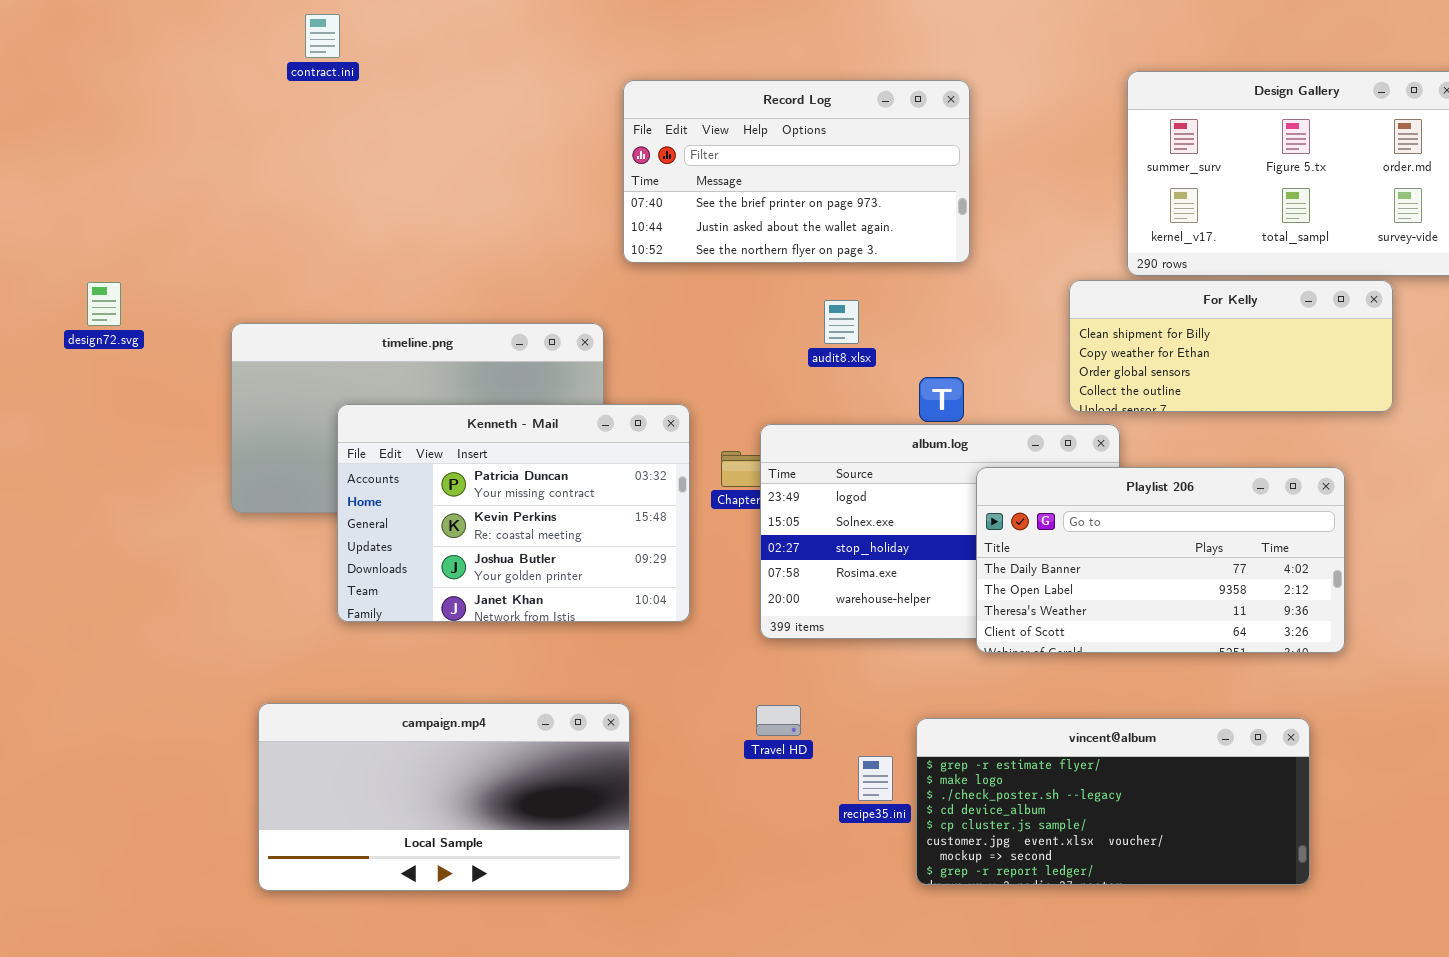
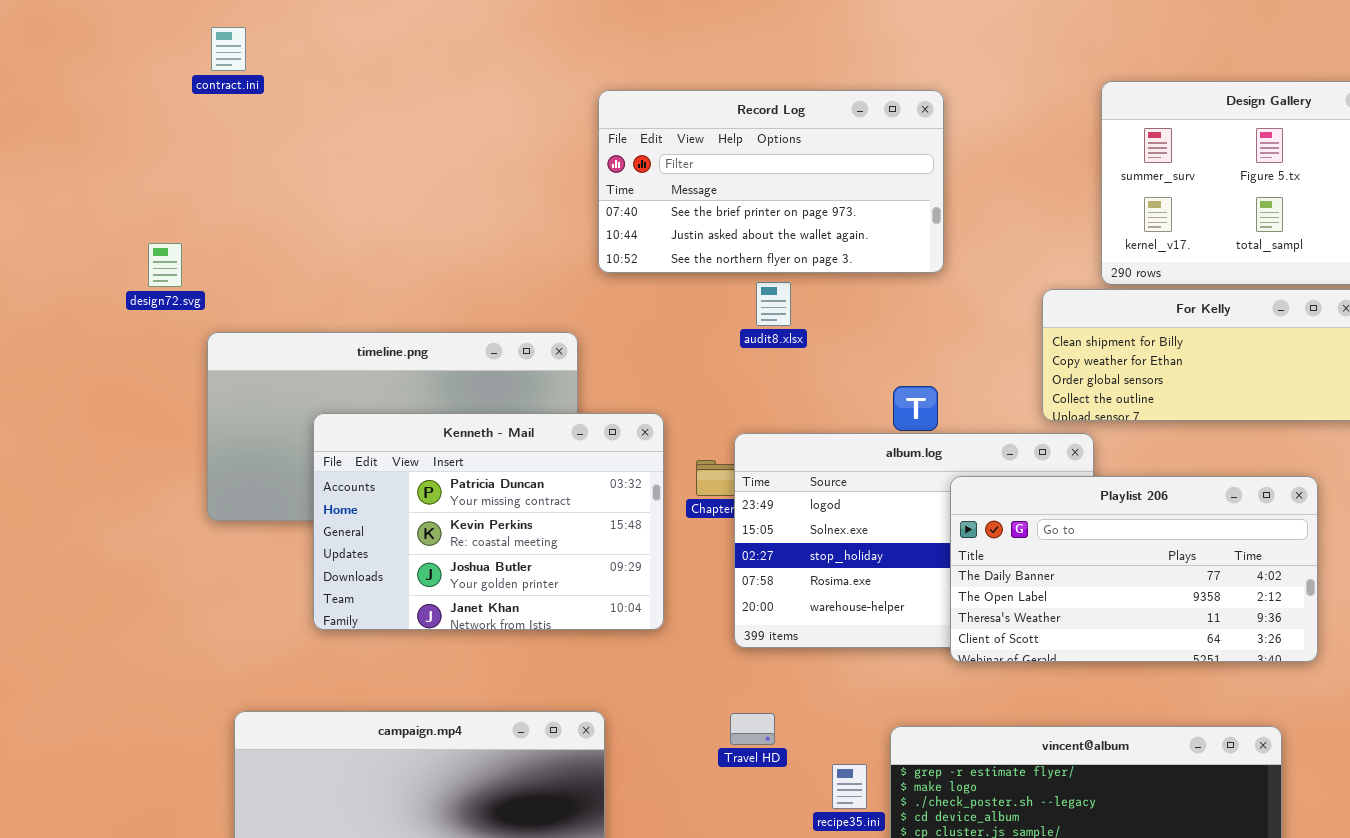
contract.ini: [305,14,340,58] -> [211,27,246,71], moved
design72.svg: [87,282,121,326] -> [148,243,182,287], moved
audit8.xlsx: [824,300,859,344] -> [756,282,791,326], moved

